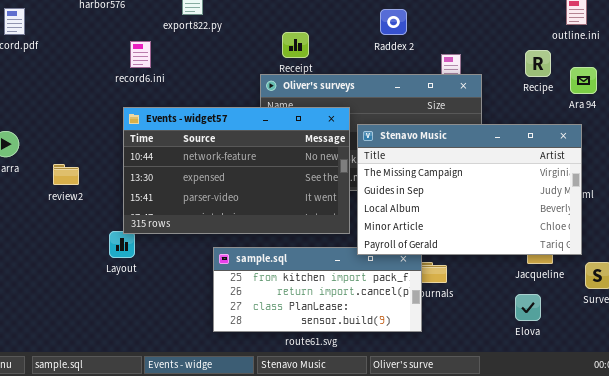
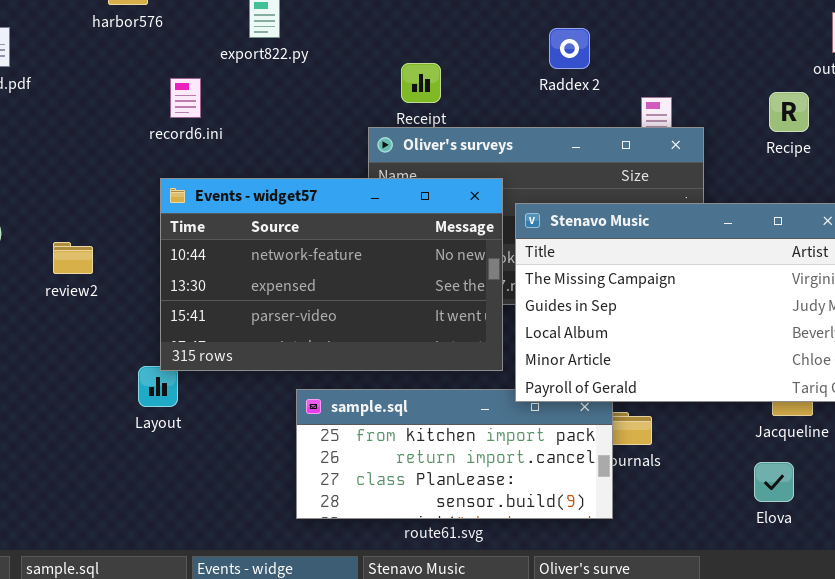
review2: [53,164,79,185] -> [53,242,93,274], moved

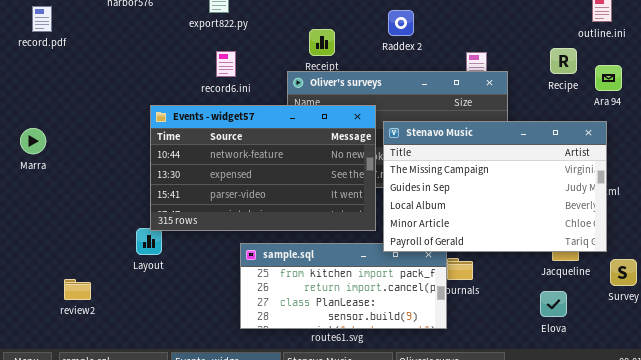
Raddex 2: [549,28,590,69] -> [388,10,414,36], moved
record6.ini: [170,78,201,118] -> [216,51,236,77], moved
review2: [53,242,93,274] -> [64,279,91,300], moved

